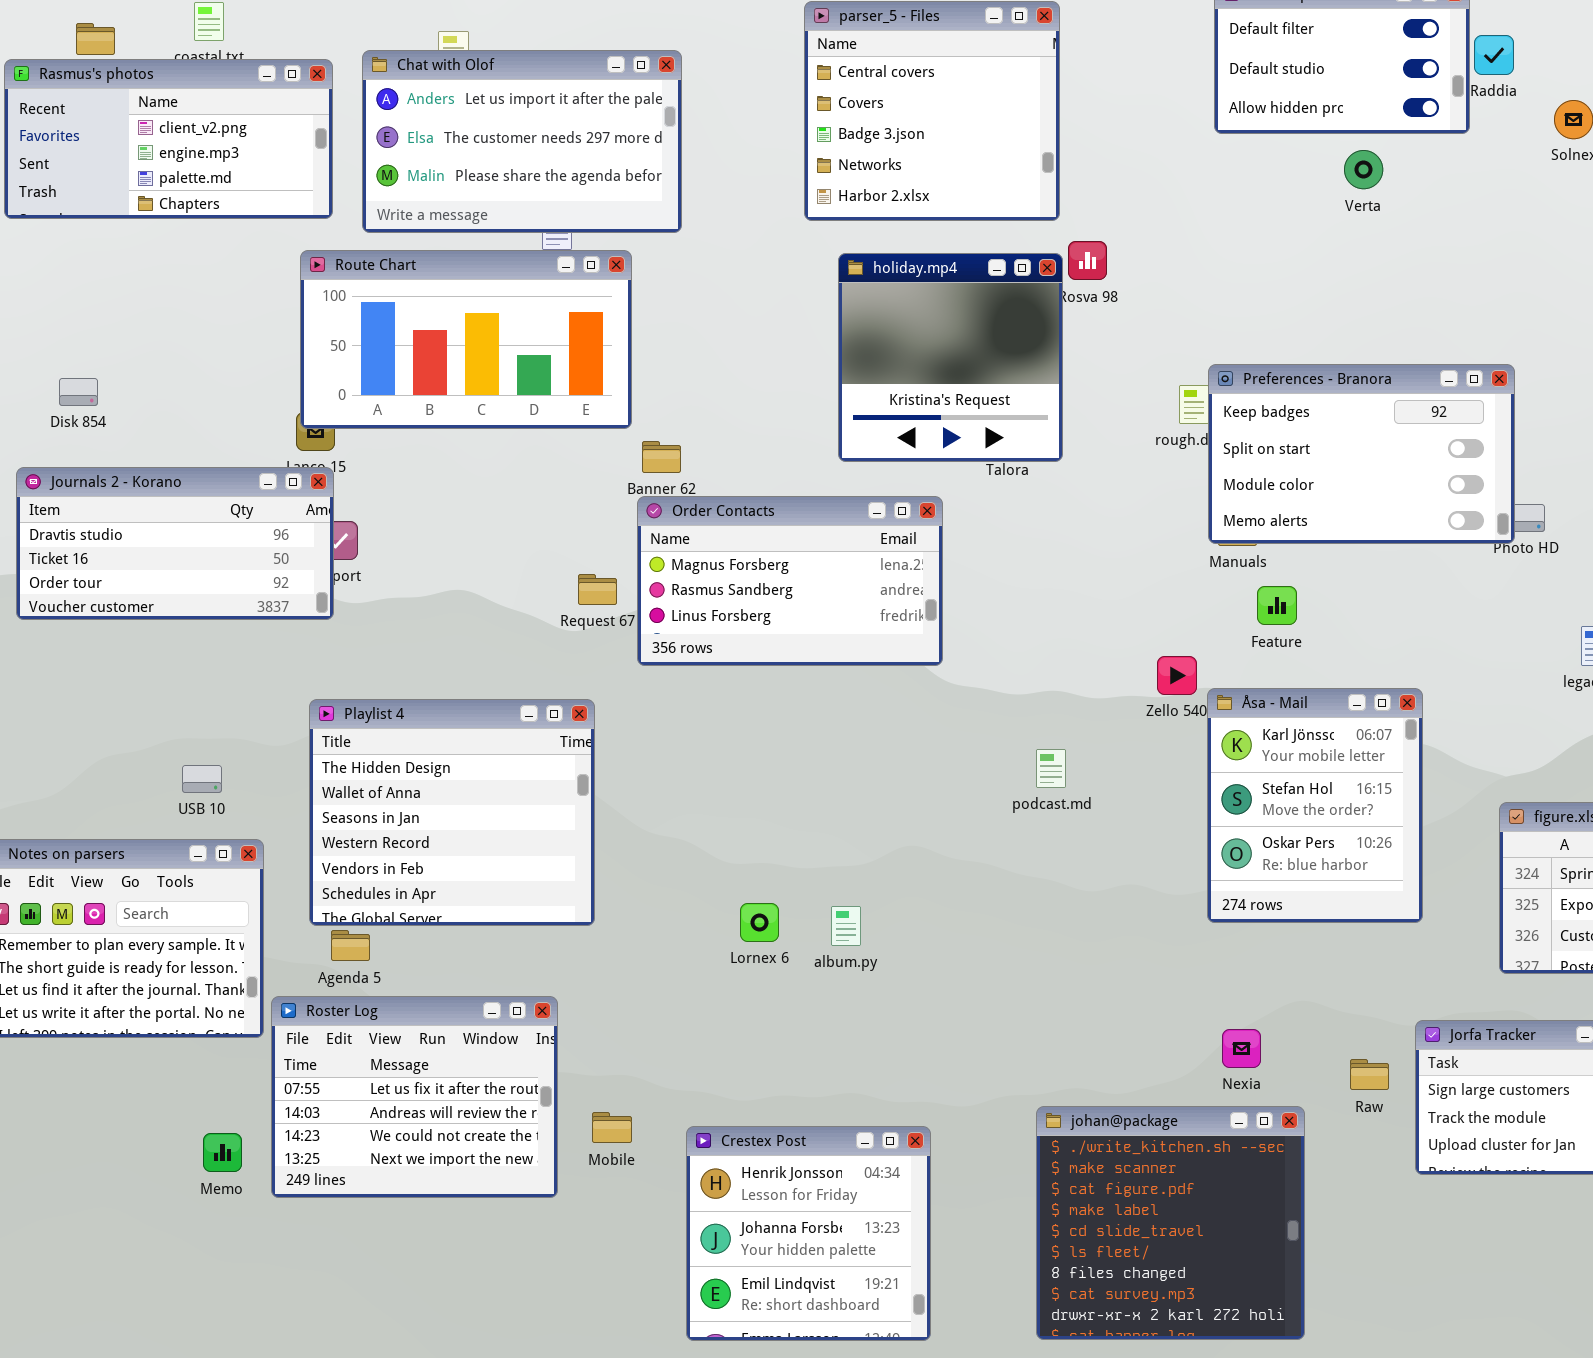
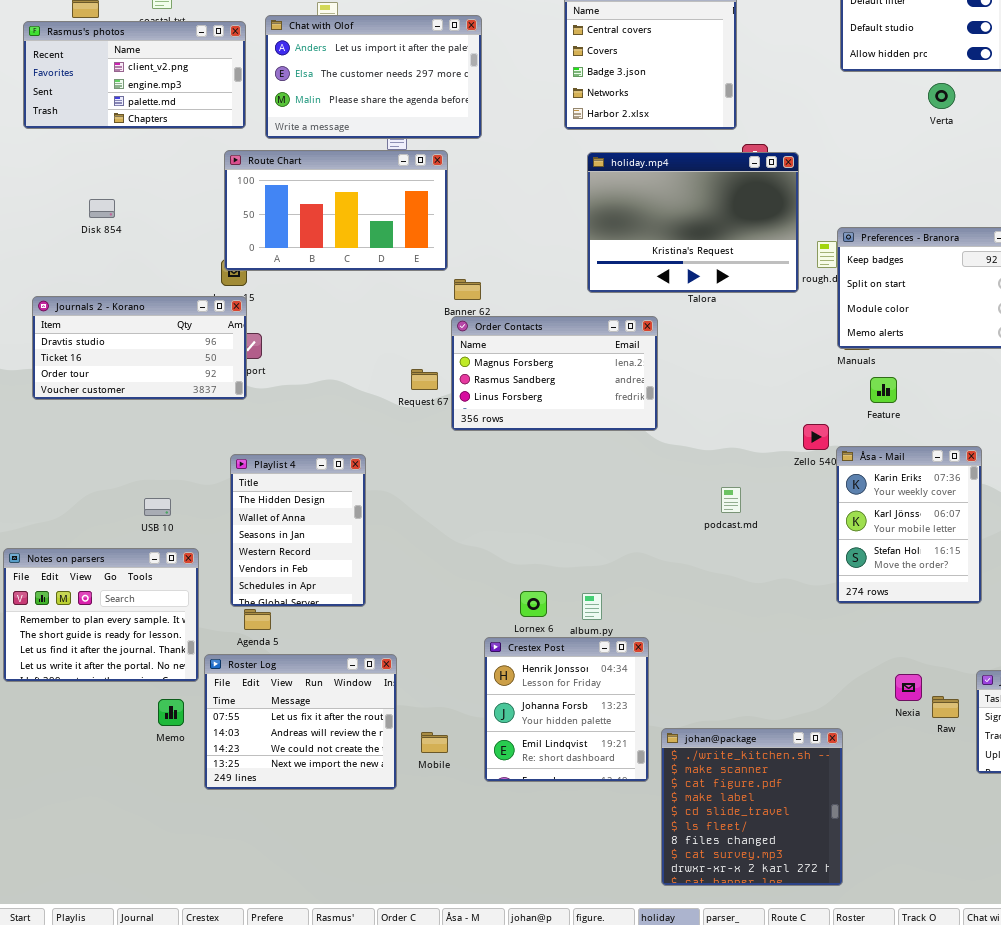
holiday.mp4: [838,253,1063,462] -> [587,152,799,293], resized
Disk 854: [59,378,98,406] -> [89,199,115,218], moved
Åsa - Mail: [1207,688,1423,923] -> [836,446,982,604], scrolled up 1 row
Playlist 4: [309,699,595,926] -> [230,454,366,607], resized
Nexia: [1222,1029,1261,1068] -> [895,674,922,701], moved
johan@package: [1036,1106,1305,1340] -> [661,728,843,886], moved
Crestex Post: [686,1126,931,1341] -> [484,637,649,782], moved
Memo: [203,1133,242,1172] -> [158,699,184,726], moved

